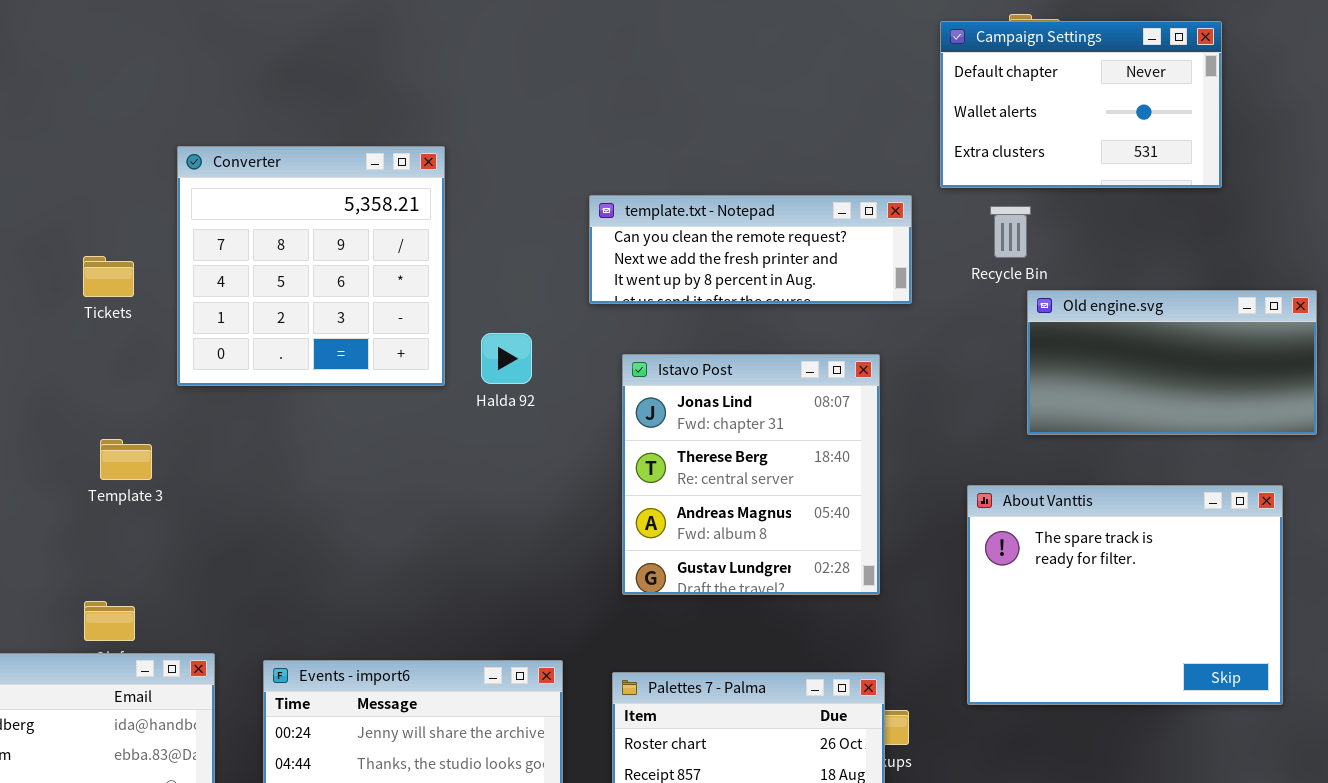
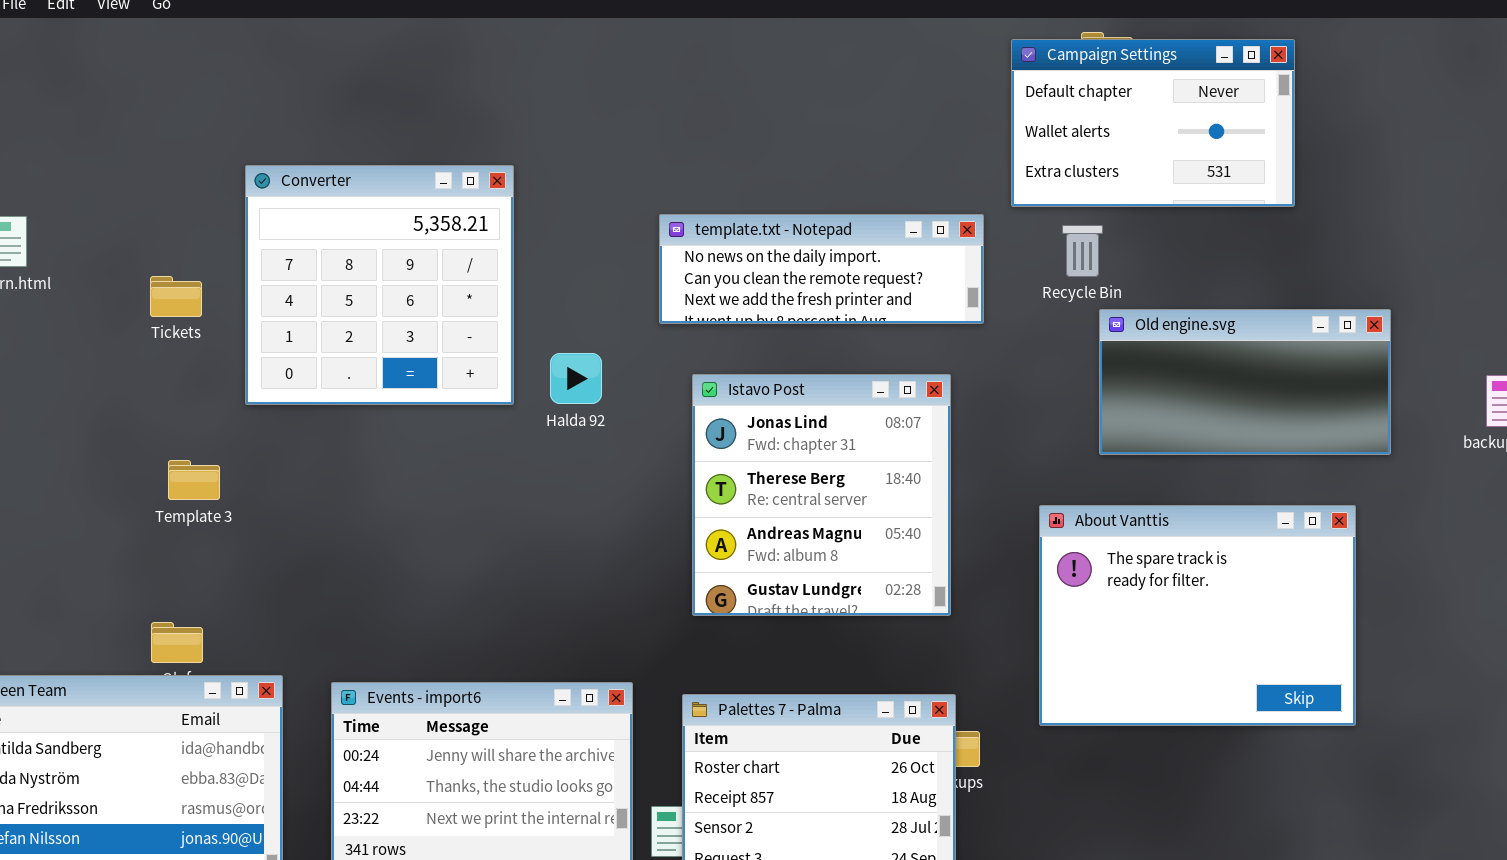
template.txt - Notepad: [589,195,912,304] -> [659,214,984,324], scrolled up 1 row

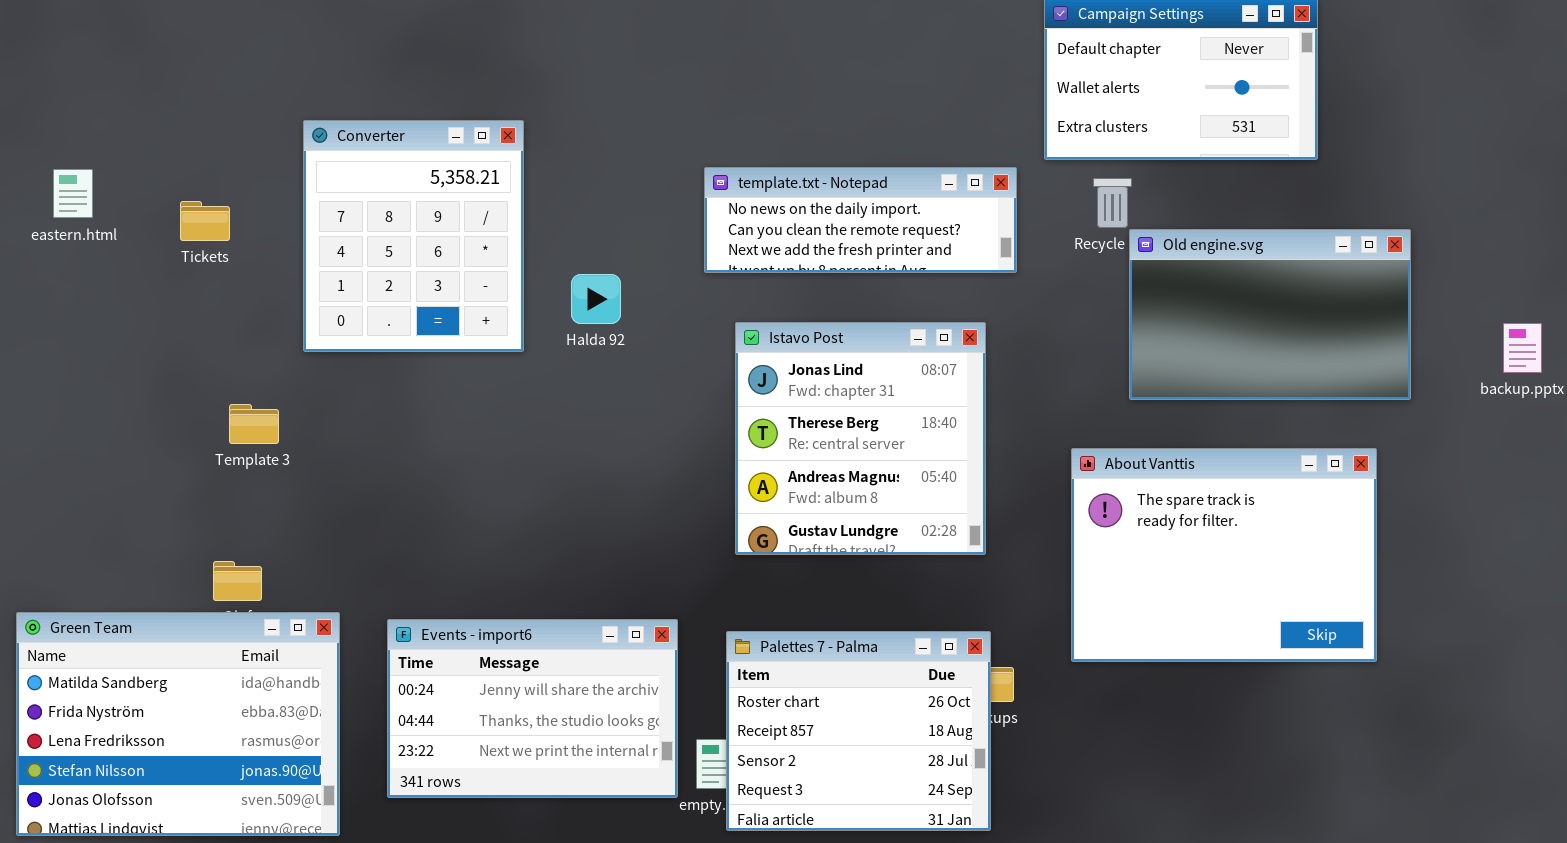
Converter: [245,165,514,405] -> [303,120,524,352], resized
Tickets: [150,276,202,317] -> [180,201,230,241], moved
Old engine.svg: [1099,309,1391,455] -> [1129,229,1411,400], resized
Halda 92: [550,353,602,404] -> [571,274,621,324], moved

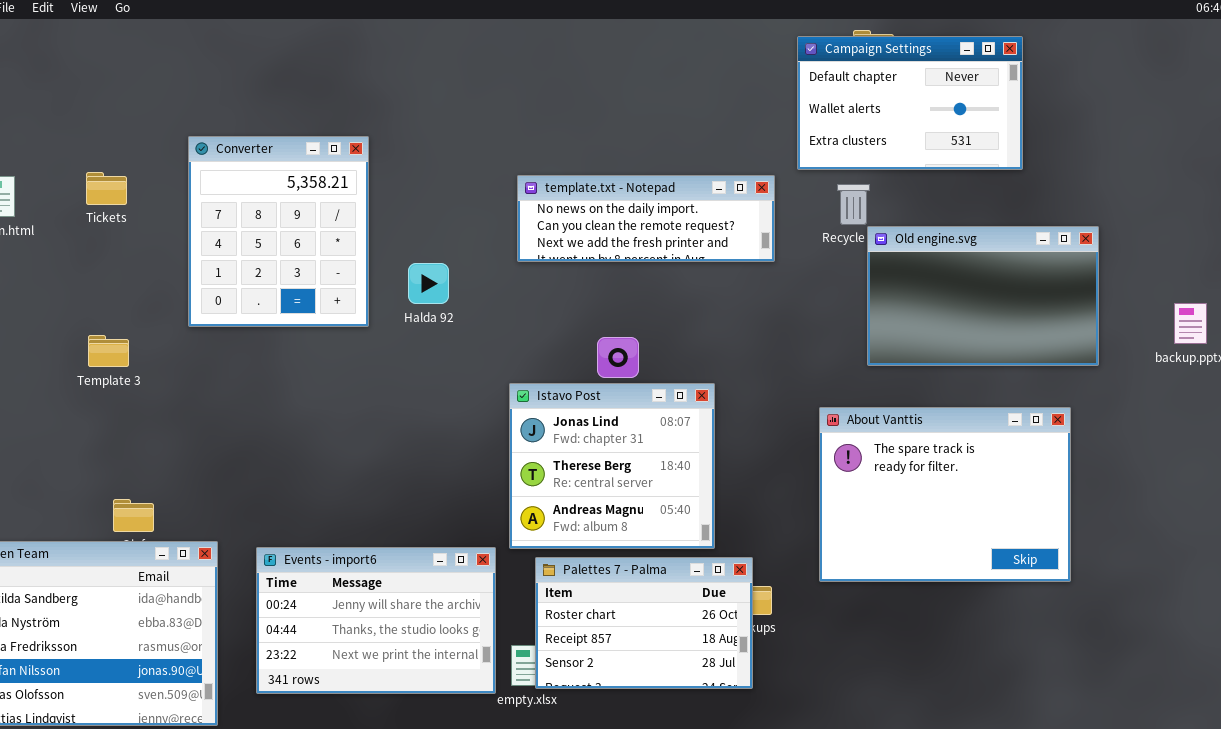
Tickets: [180,201,230,241] -> [86,172,127,205], moved
Istavo Post: [735,322,986,555] -> [509,383,715,549], moved, resized
Template 3: [229,404,279,444] -> [88,335,129,367], moved
Palettes 7 - Palma: [726,631,991,831] -> [535,557,753,689], resized

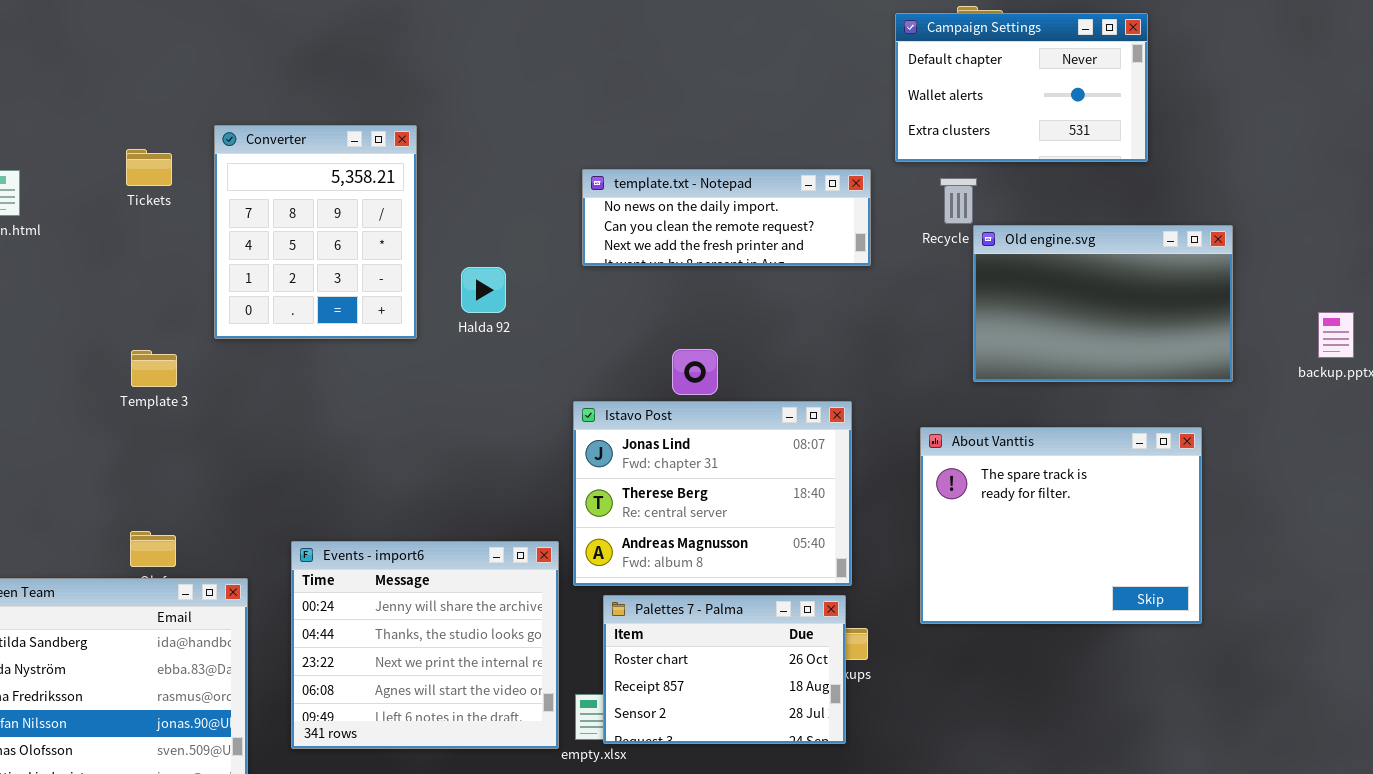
Tickets: [86,172,127,205] -> [126,149,172,186], moved
Template 3: [88,335,129,367] -> [131,350,177,387], moved
Istavo Post: [509,383,715,549] -> [573,401,852,586], resized
Events - import6: [256,547,496,694] -> [291,541,559,749], resized

